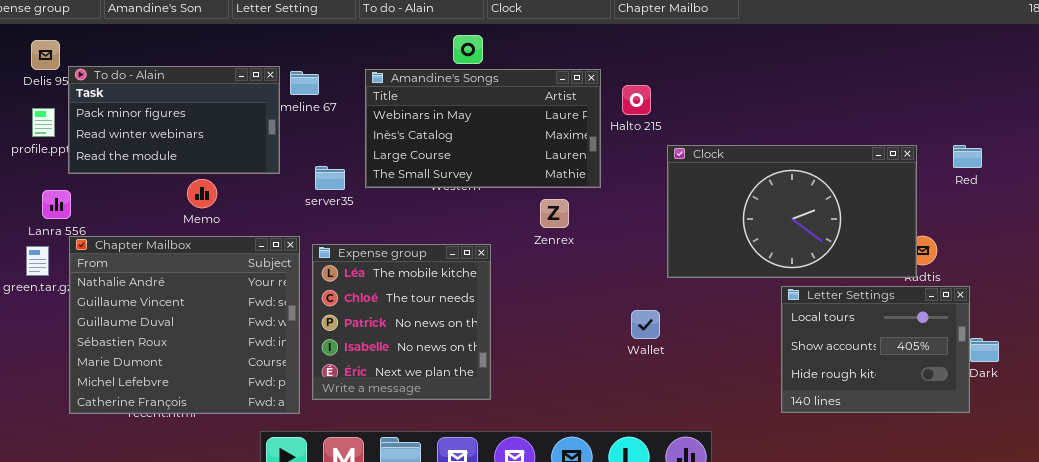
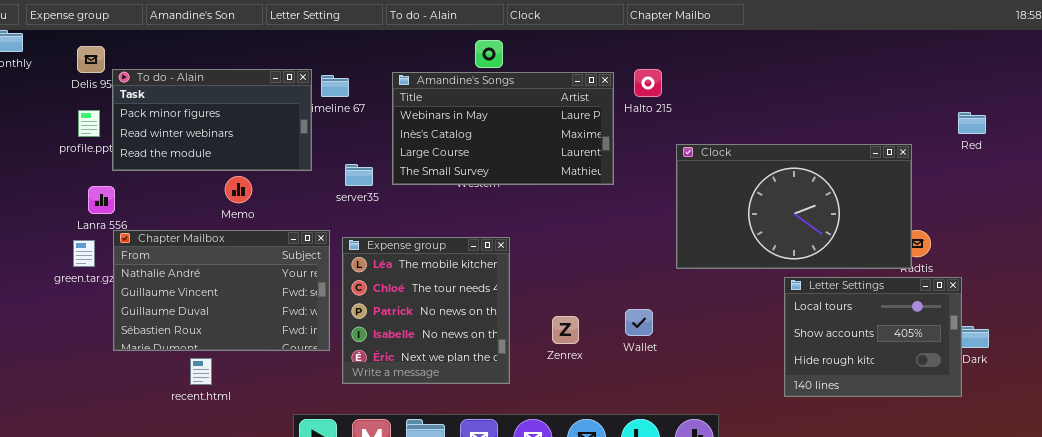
Halto 215: [622,85,651,115] -> [634,69,662,97], moved
Red: [953,145,982,168] -> [958,112,986,134], moved
Zenrex: [540,199,569,228] -> [552,316,579,344], moved
Chapter Mailbox: [69,236,300,414] -> [113,230,330,351], resized
Wallet: [631,310,660,339] -> [625,309,653,336], moved

